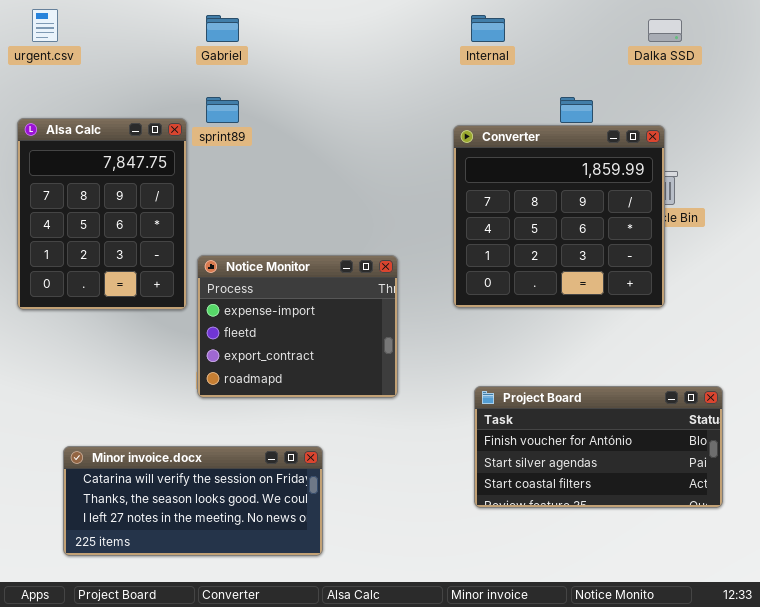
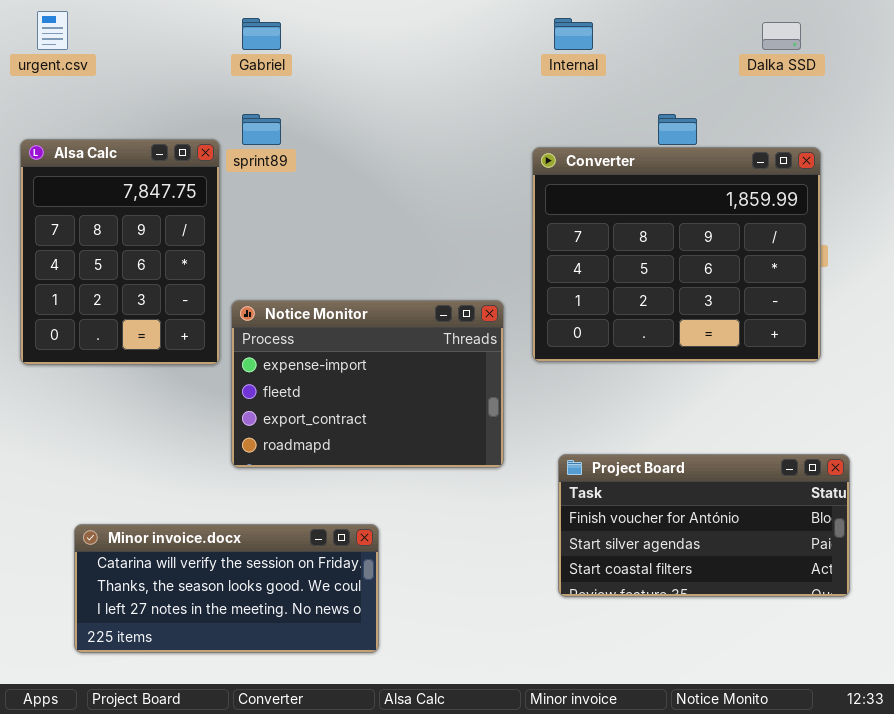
Converter: [453,125,665,308] -> [532,147,821,362], resized
Notice Monitor: [197,255,398,398] -> [231,300,504,468], resized

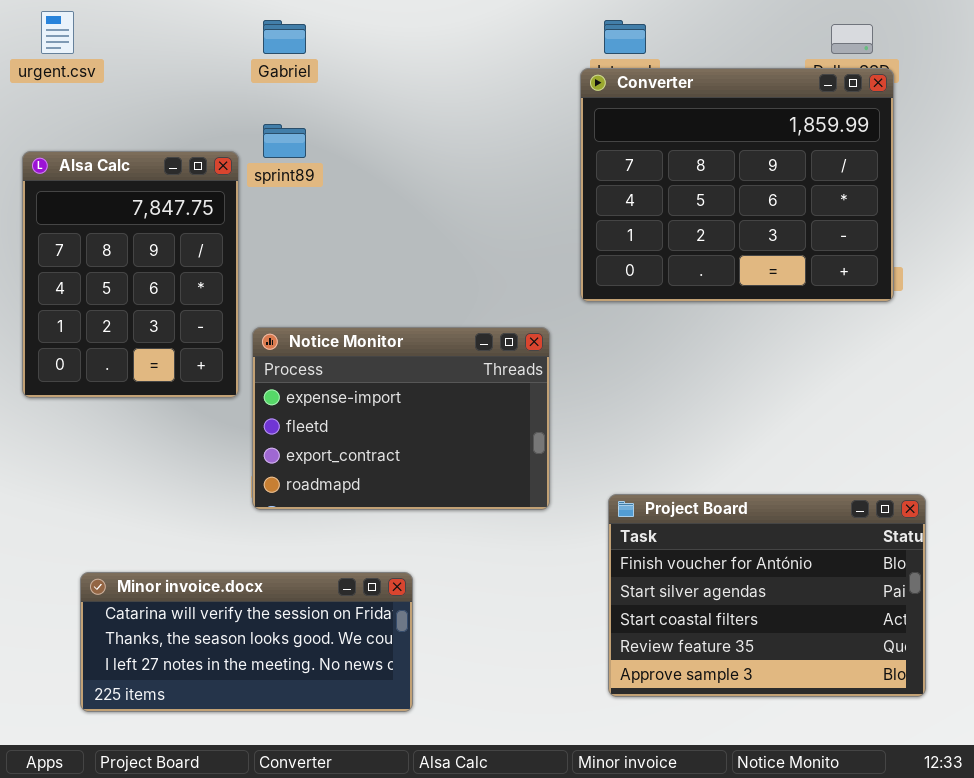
Converter: [532,147,821,362] -> [580,68,894,302], moved
Project Board: [558,454,850,597] -> [608,494,926,697], resized

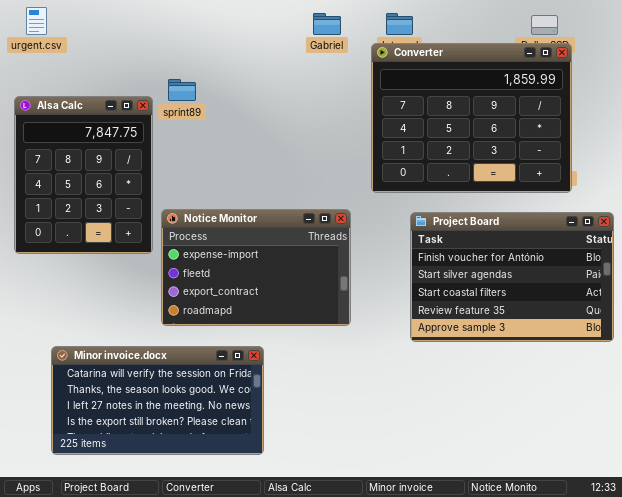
Gabriel: [263,20,306,54] -> [313,13,341,35], moved
Project Board: [608,494,926,697] -> [410,212,614,342], moved
Minor invoice.docx: [80,572,413,712] -> [51,346,264,455], resized

